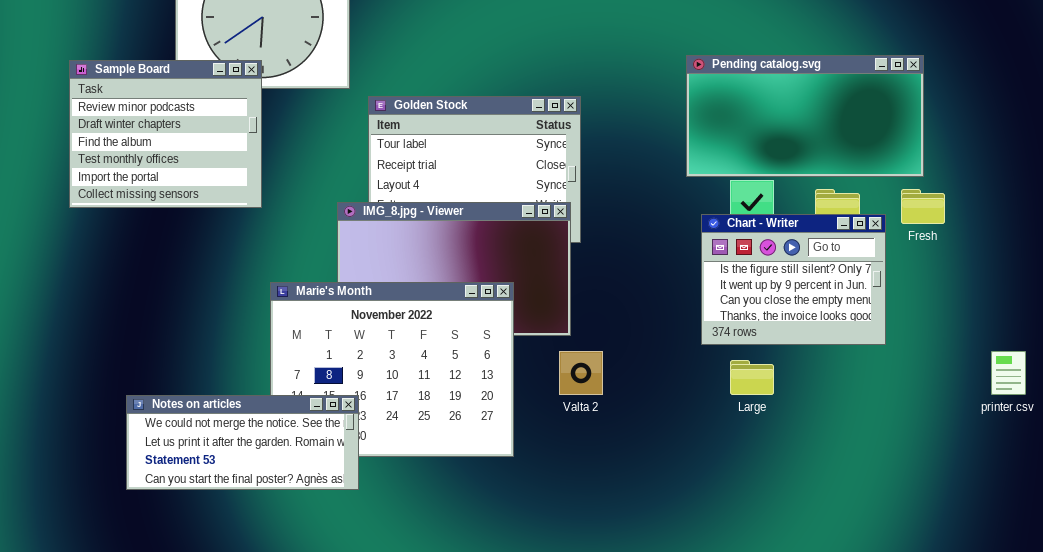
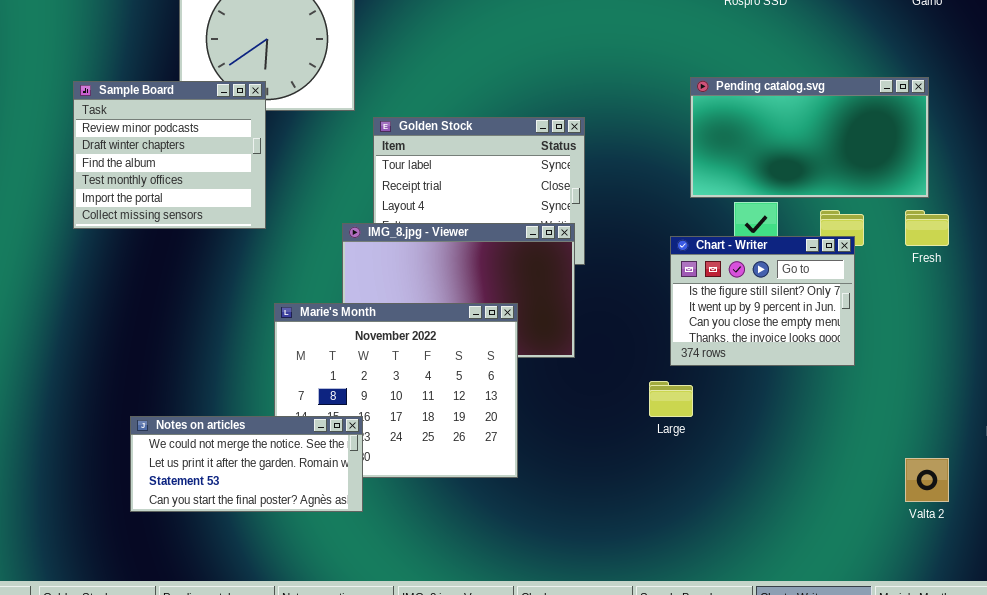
Chart - Writer: [701,214,886,345] -> [670,236,855,366], moved
Valta 2: [559,351,603,395] -> [905,458,949,502], moved
Large: [730,360,774,395] -> [649,381,693,417], moved

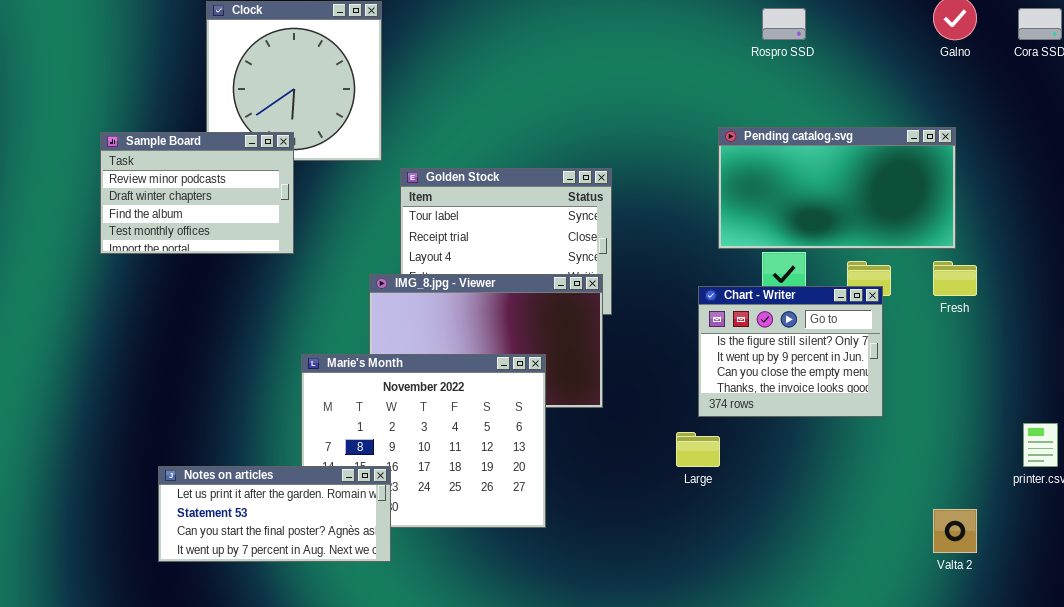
Sample Board: [73,81,266,229] -> [100,132,294,254], resized
Notes on articles: [130,416,363,512] -> [158,466,391,562], scrolled down 1 row

